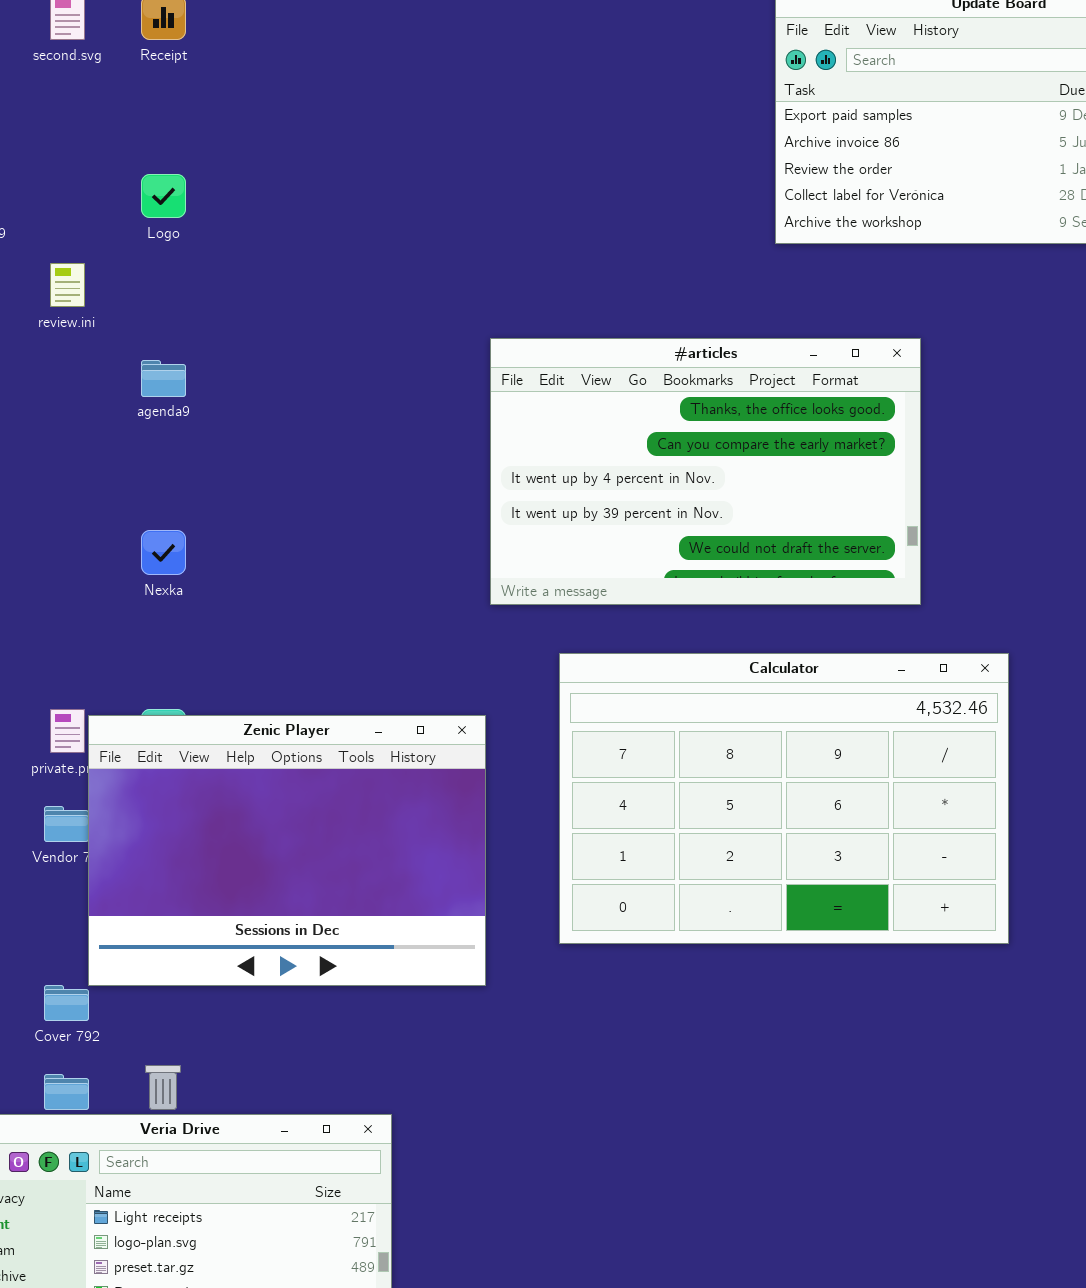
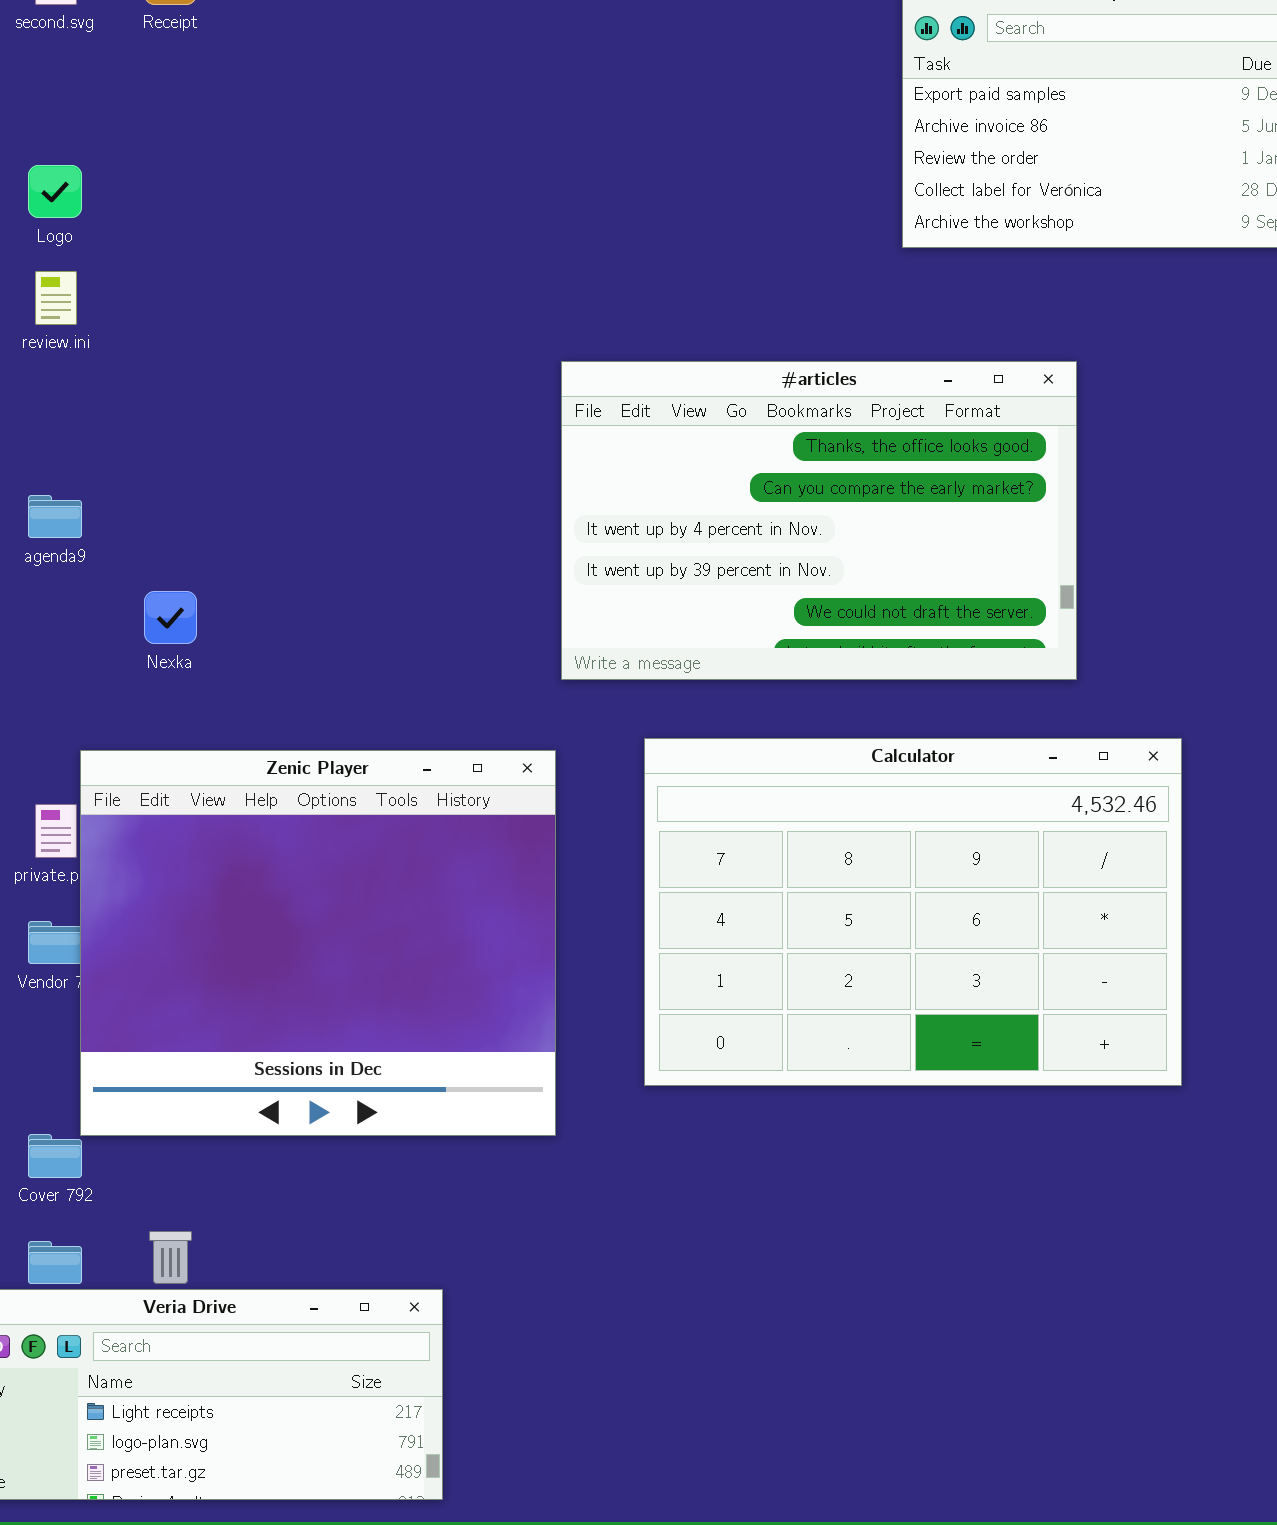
Logo: [141,174,186,218] -> [28,165,82,218], moved
agenda9: [141,360,186,397] -> [28,495,82,538], moved
Zenic Player: [88,715,486,986] -> [80,750,556,1136], resized

